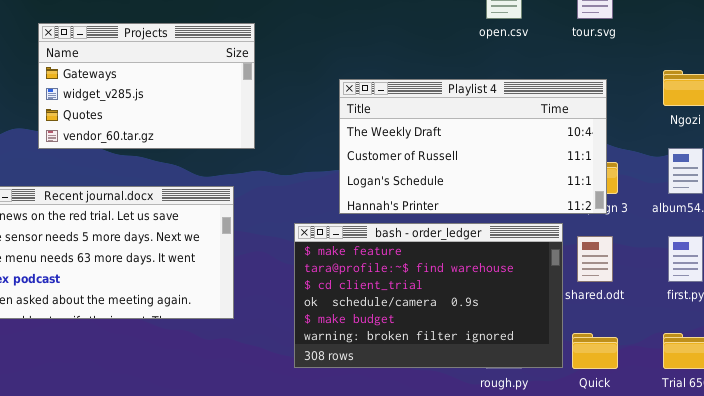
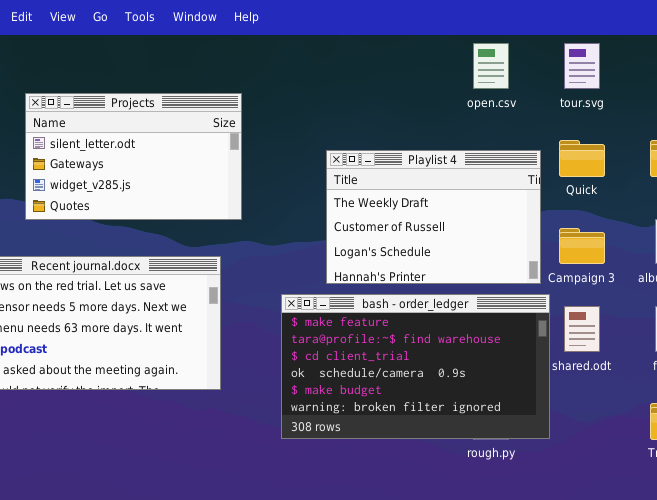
Projects: [38,23,255,149] -> [25,93,242,220], scrolled up 1 row
Playlist 4: [339,79,607,214] -> [326,150,541,284], resized
Quick: [572,333,618,369] -> [559,140,605,177], moved

